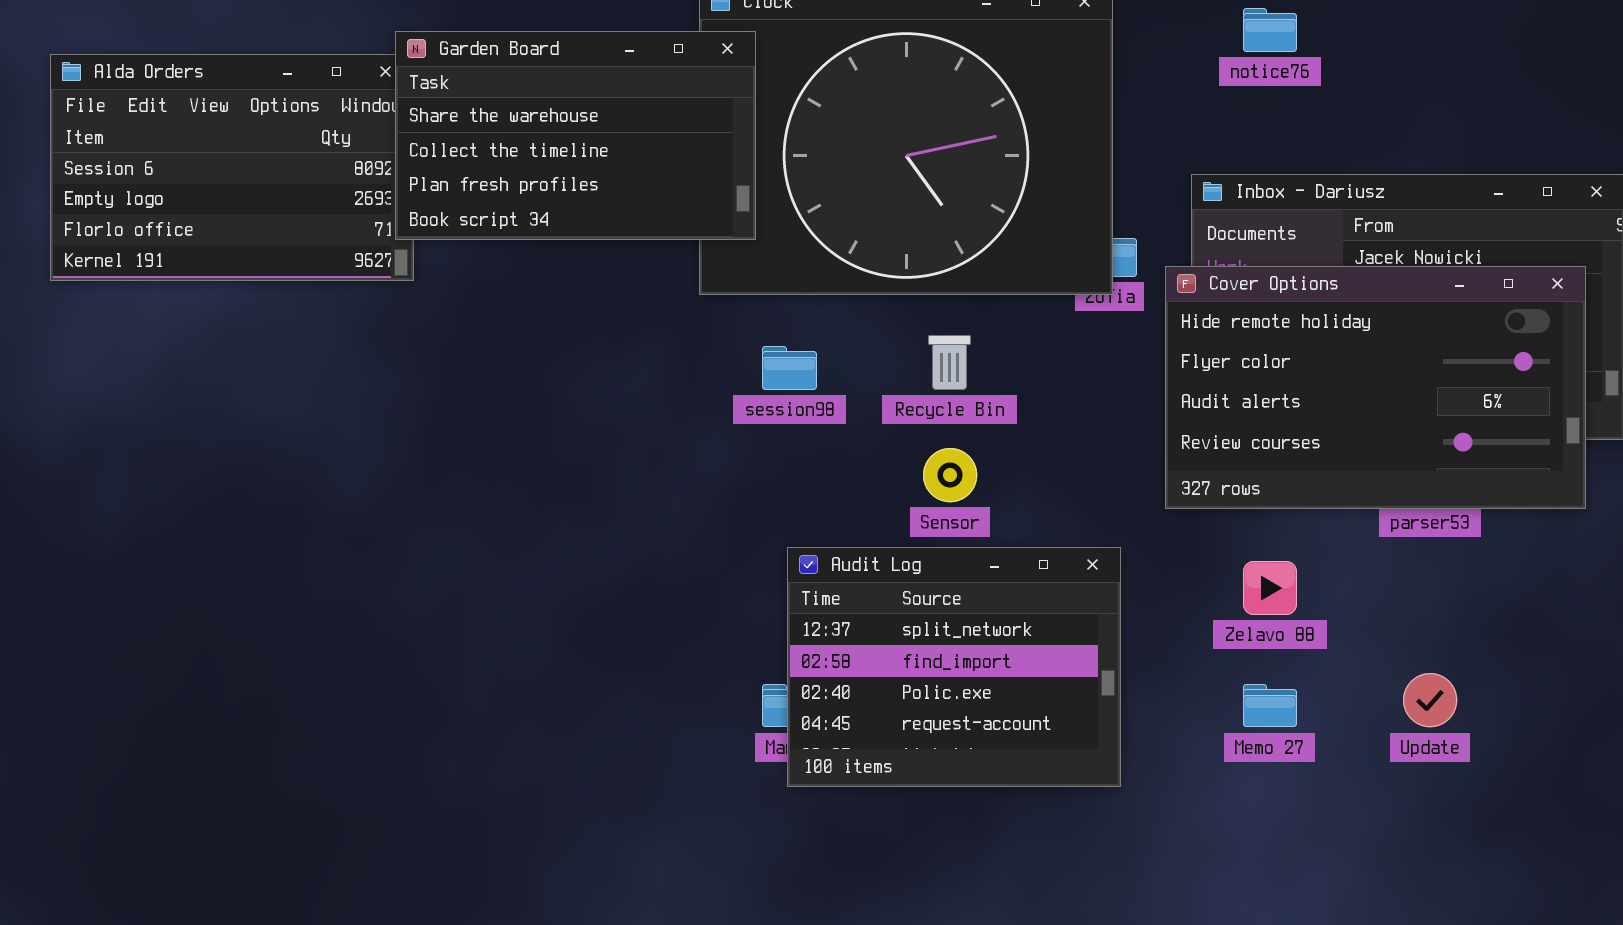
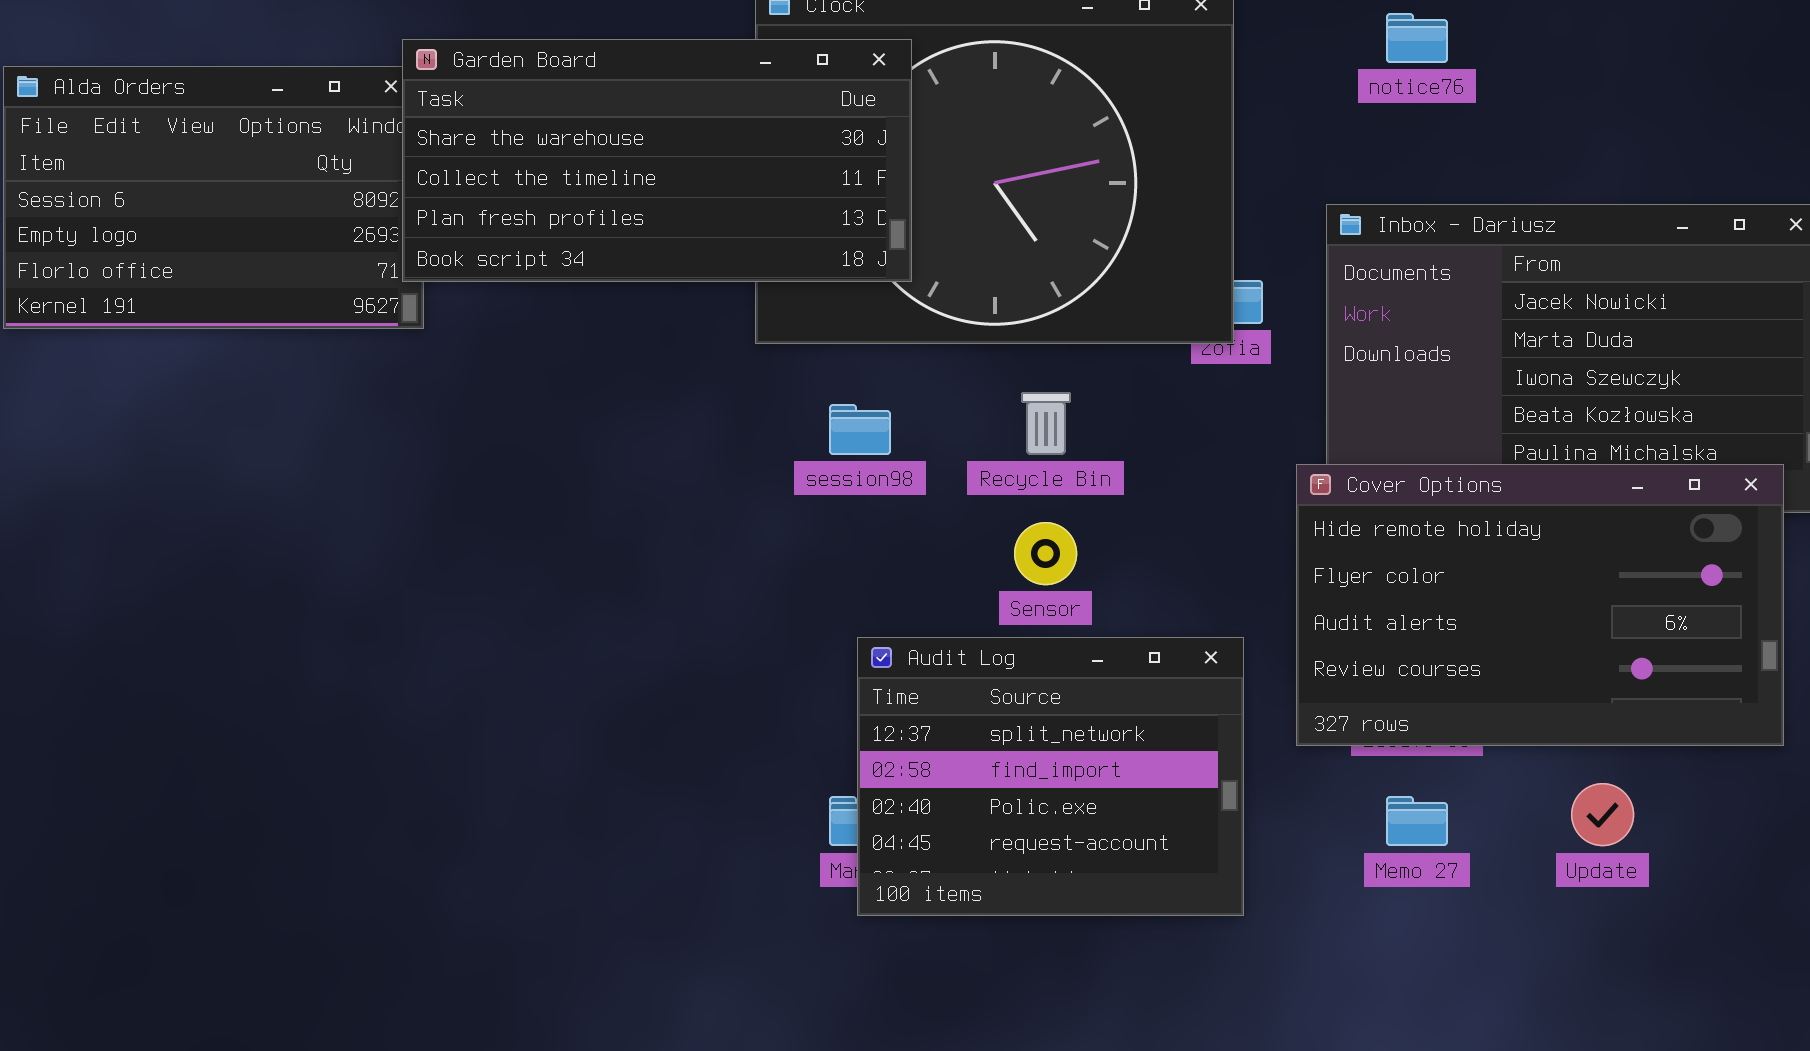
Garden Board: [395,31,756,240] -> [402,39,912,282], resized
Cover Options: [1165,266,1586,509] -> [1296,464,1784,746], moved

